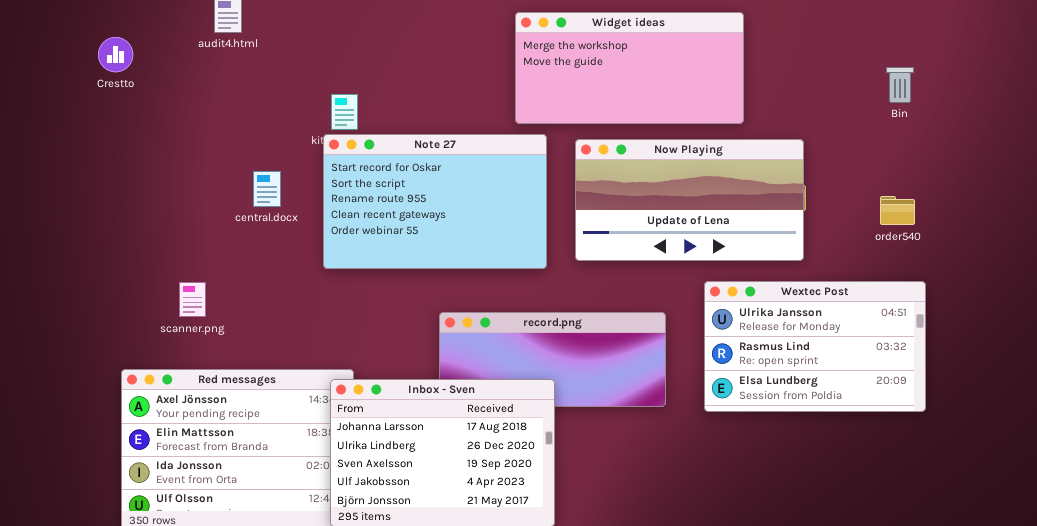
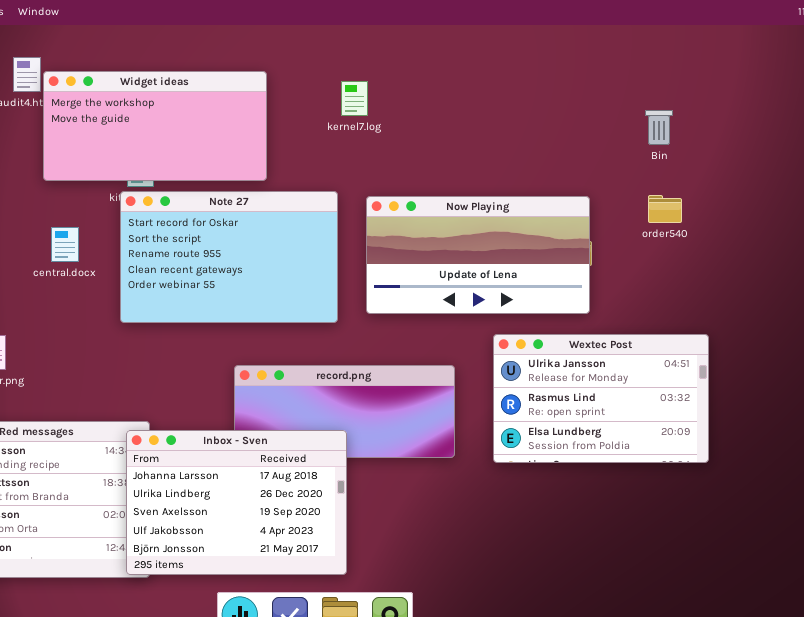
Widget ideas: [515,12,744,124] -> [43,71,267,181], moved
Bin: [886,67,914,103] -> [645,110,673,145], moved
order540: [880,196,915,225] -> [648,195,682,223], moved

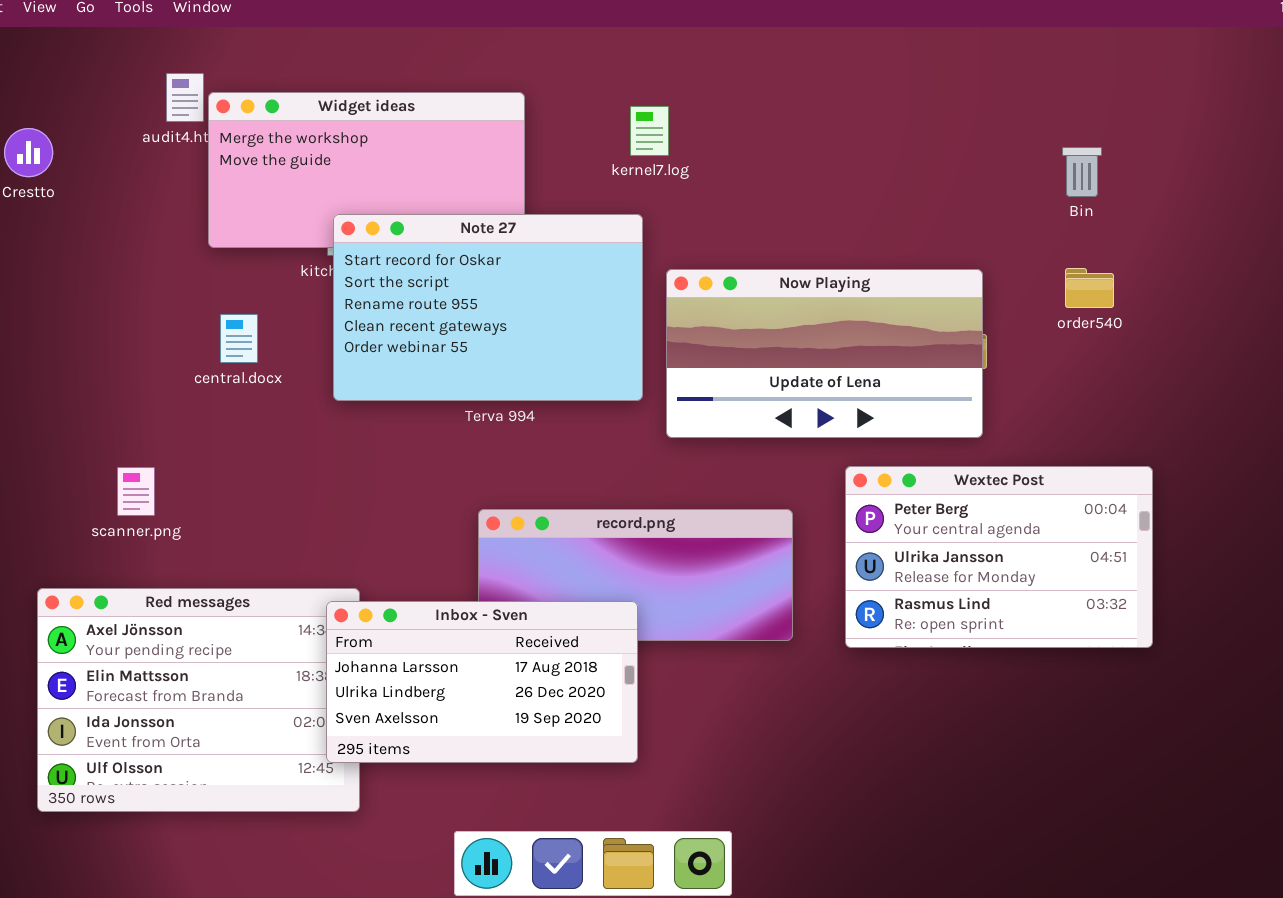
Note 27: [120,191,338,323] -> [333,214,643,401], moved
Wextec Post: [493,334,709,463] -> [845,466,1153,648], scrolled up 1 row
Inbox - Sven: [126,430,347,575] -> [326,601,638,763], resized

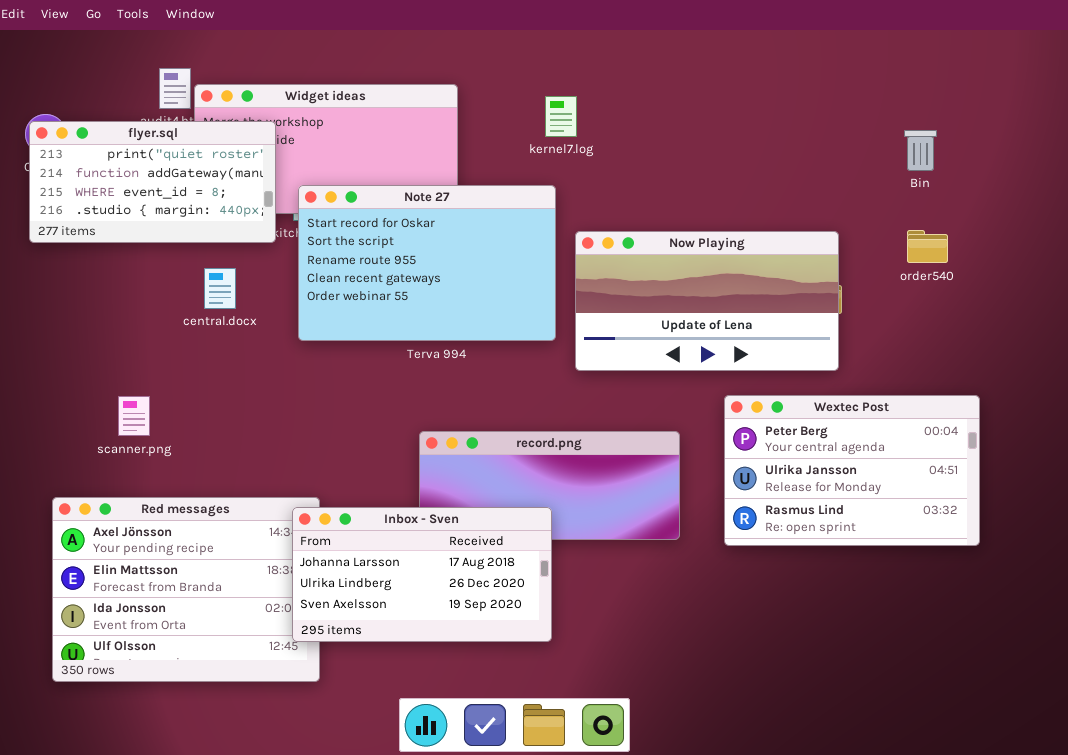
flyer.sql: none -> [29,121,276,243], opened

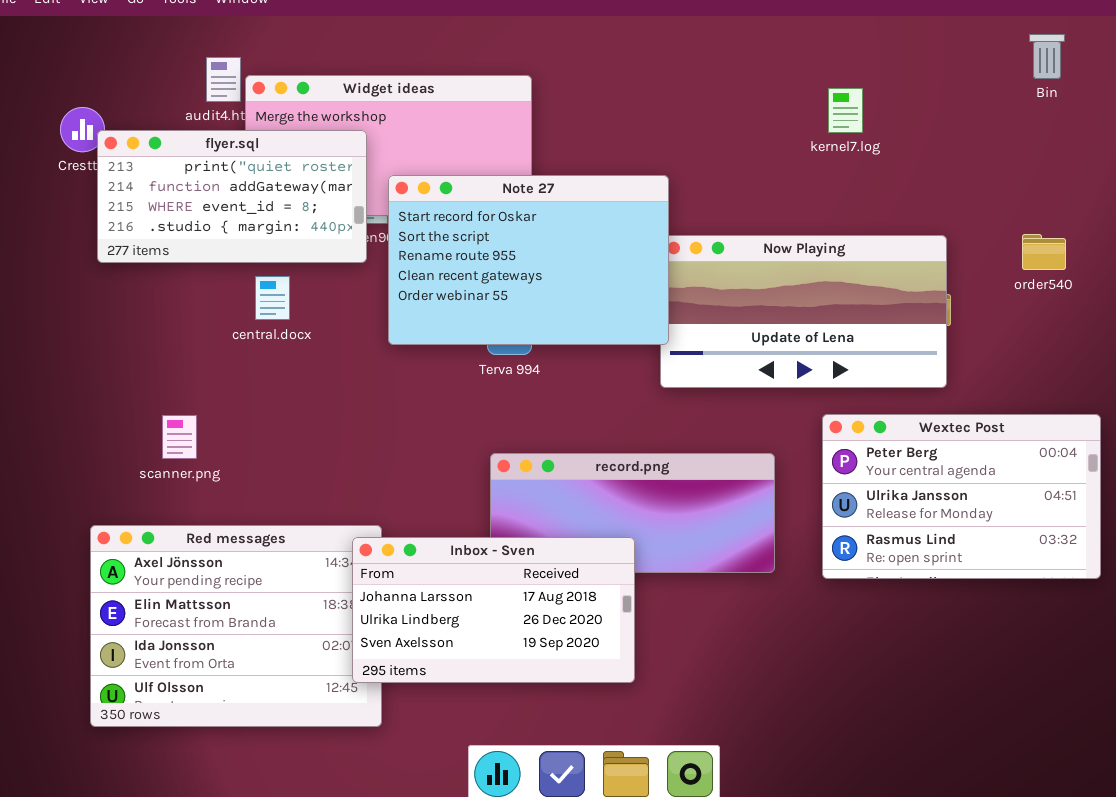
kernel7.log: [545,96,577,137] -> [828,88,863,133], moved
flyer.sql: [29,121,276,243] -> [97,130,367,263], moved
Bin: [904,130,937,171] -> [1029,34,1065,79], moved
Note 27: [298,185,556,341] -> [388,175,669,345], moved

